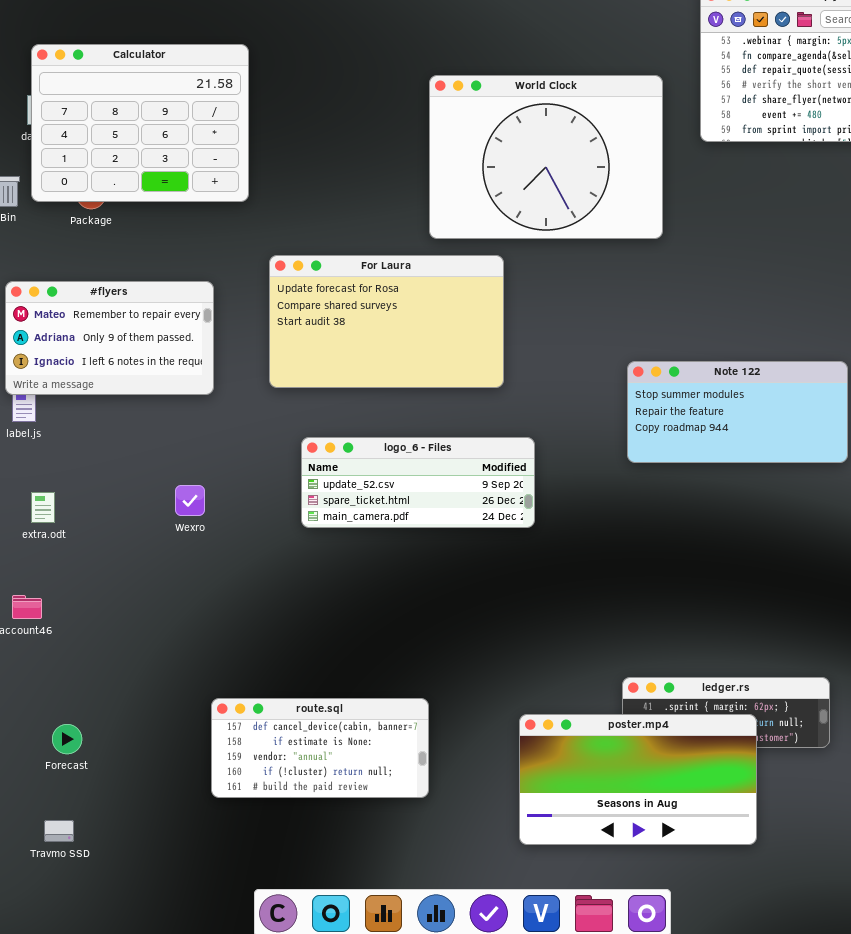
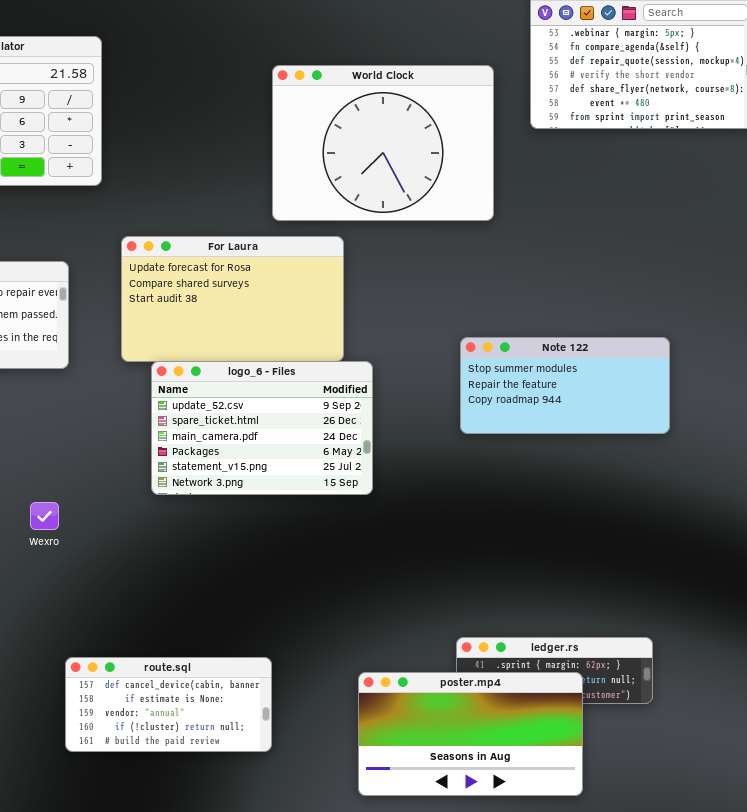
logo_6 - Files: [301,437,535,528] -> [151,361,373,495], resized
Wexro: [175,485,205,516] -> [30,502,59,530], moved

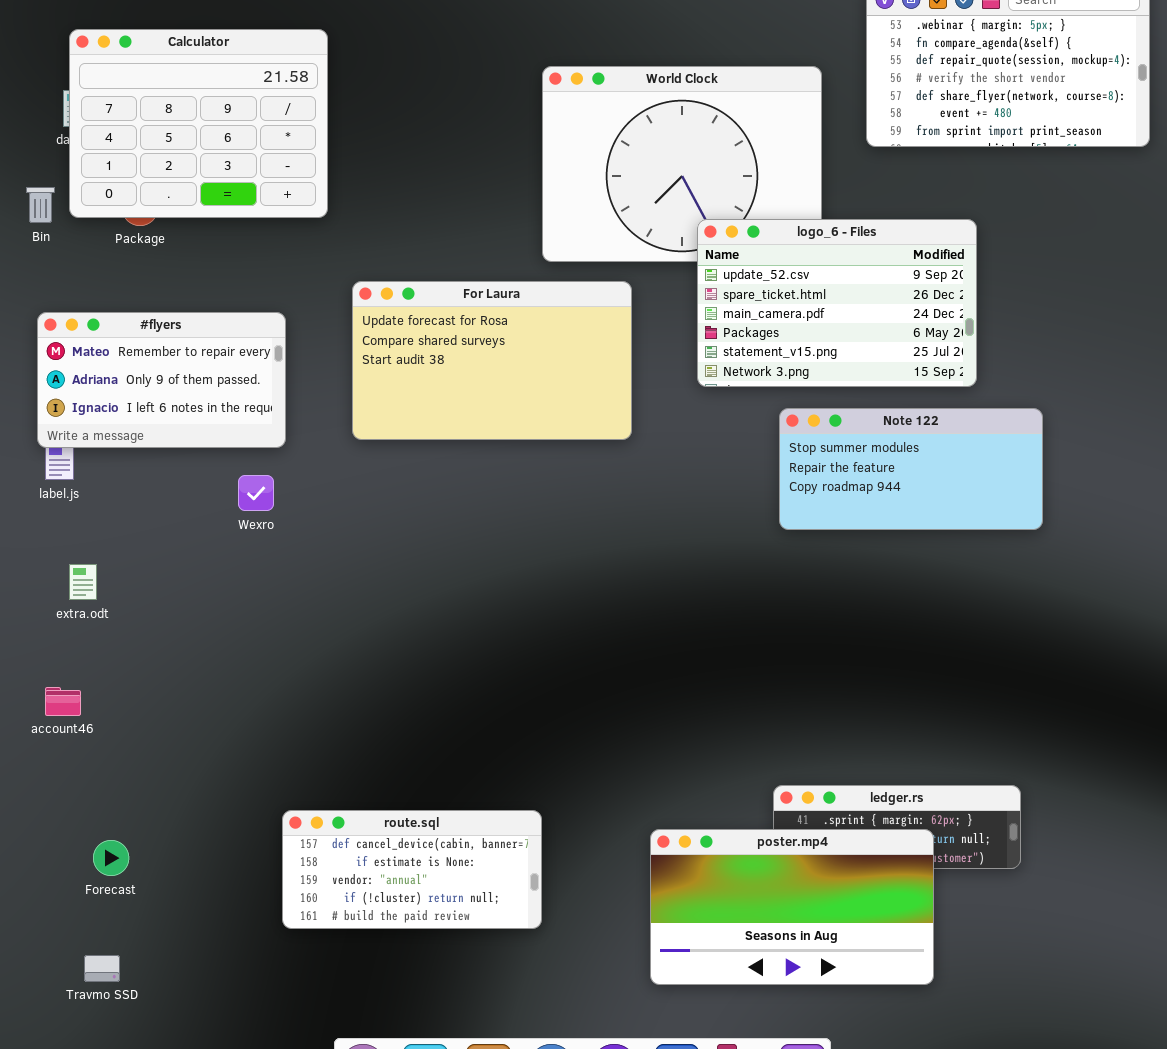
logo_6 - Files: [151,361,373,495] -> [697,219,977,387], moved
Wexro: [30,502,59,530] -> [238,475,274,511], moved

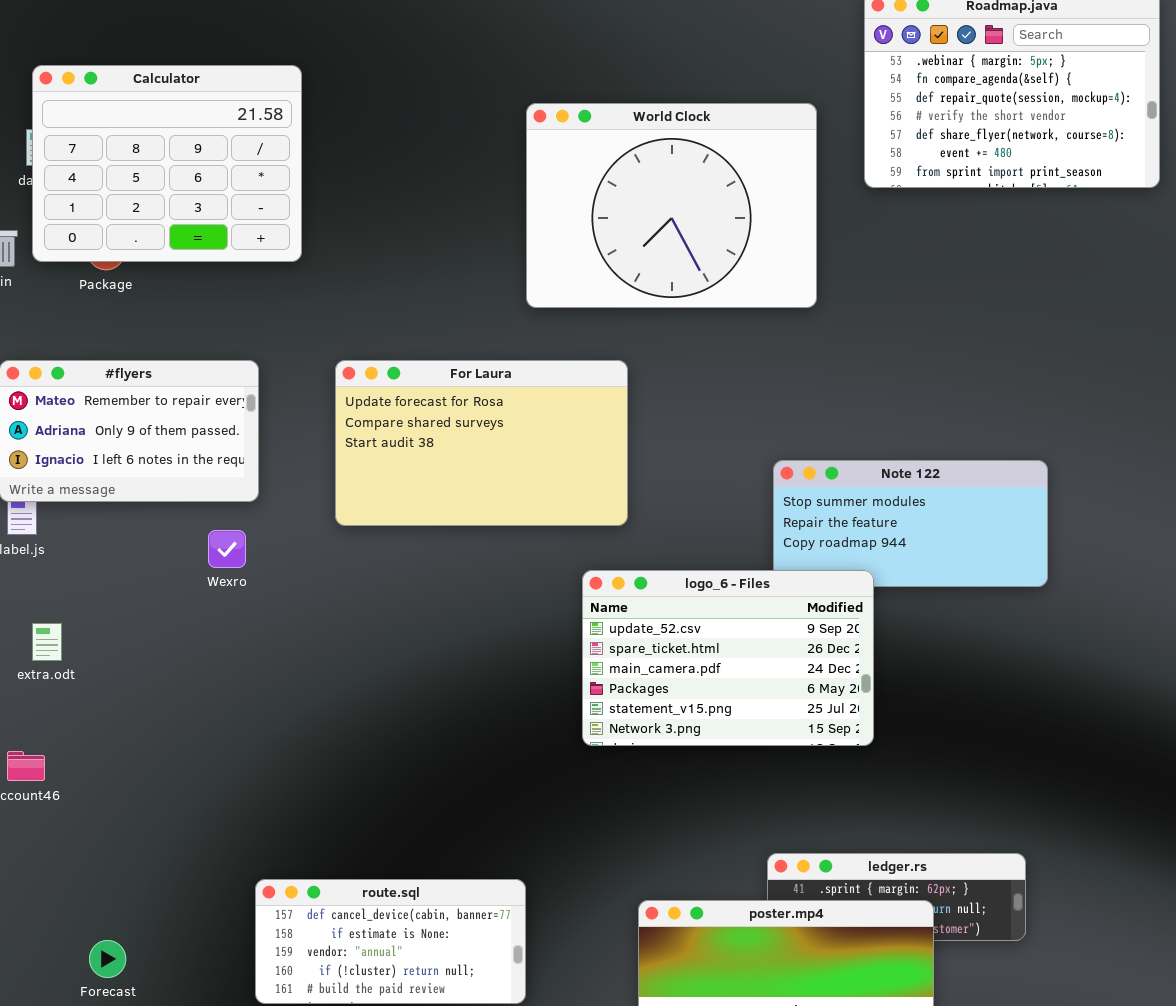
logo_6 - Files: [697,219,977,387] -> [582,570,874,746], moved
For Laura: [352,281,632,440] -> [335,360,628,526], moved
Forecast: [93,840,129,876] -> [89,940,126,978], moved

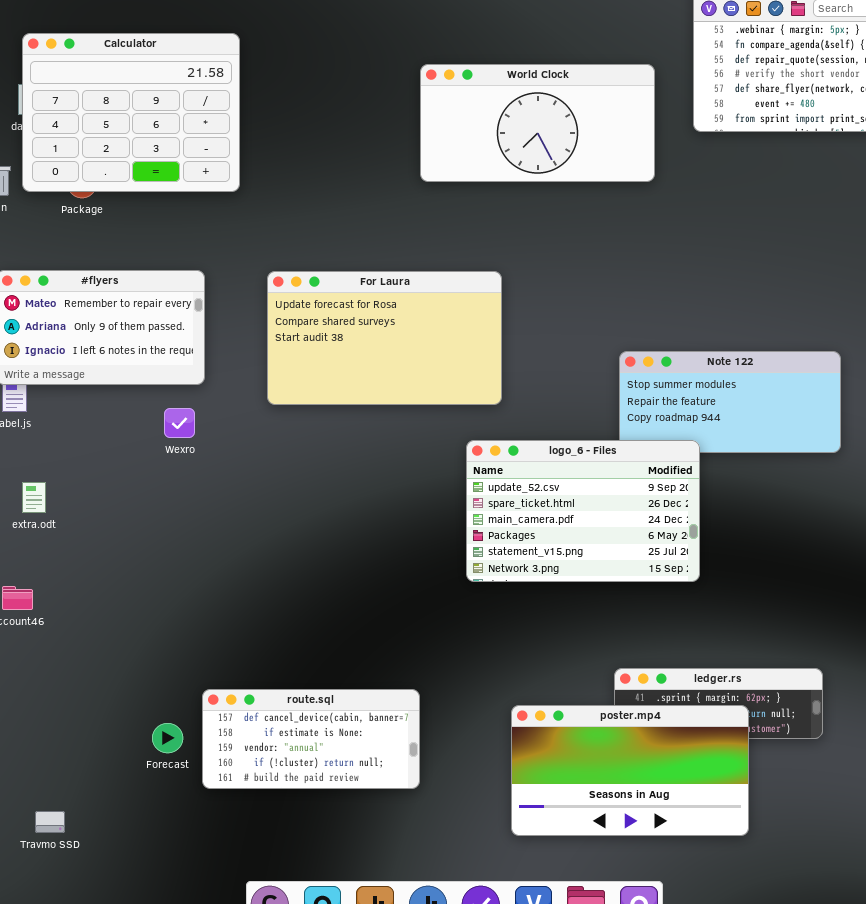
World Clock: [526,103,817,308] -> [420,64,655,182], resized
Forecast: [89,940,126,978] -> [152,723,183,753], moved

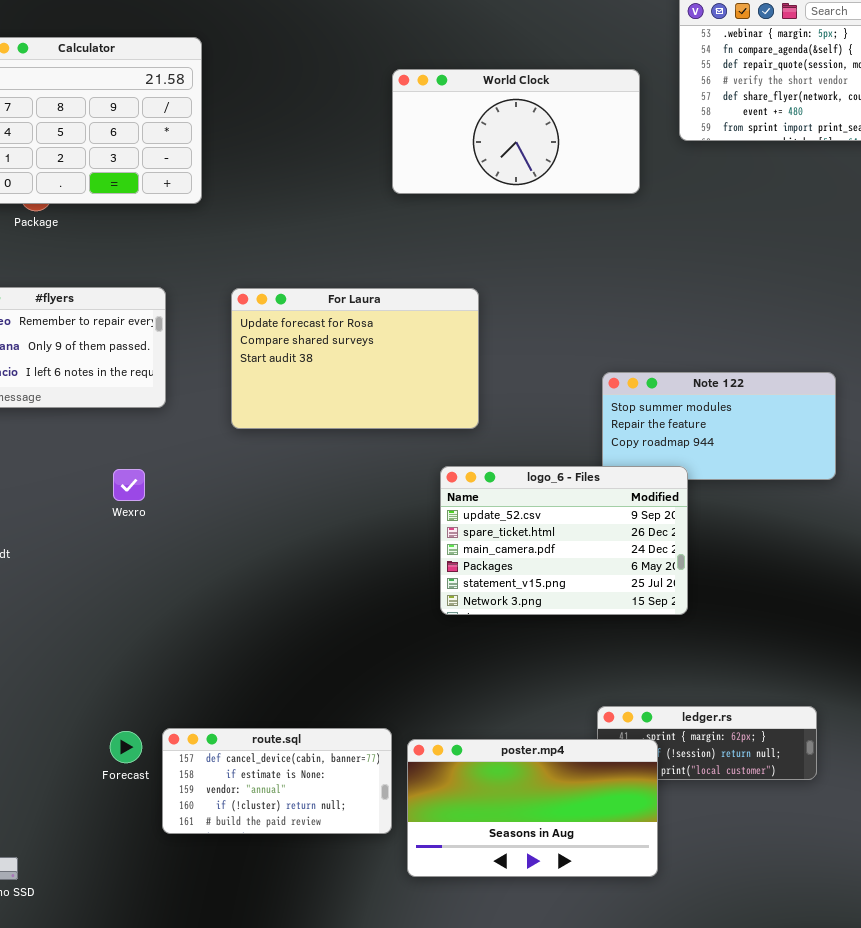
Wexro: [164,408,195,438] -> [113,469,145,501], moved
poster.mp4: [511,705,749,836] -> [407,739,658,877], moved
Forecast: [152,723,183,753] -> [110,731,142,763], moved

